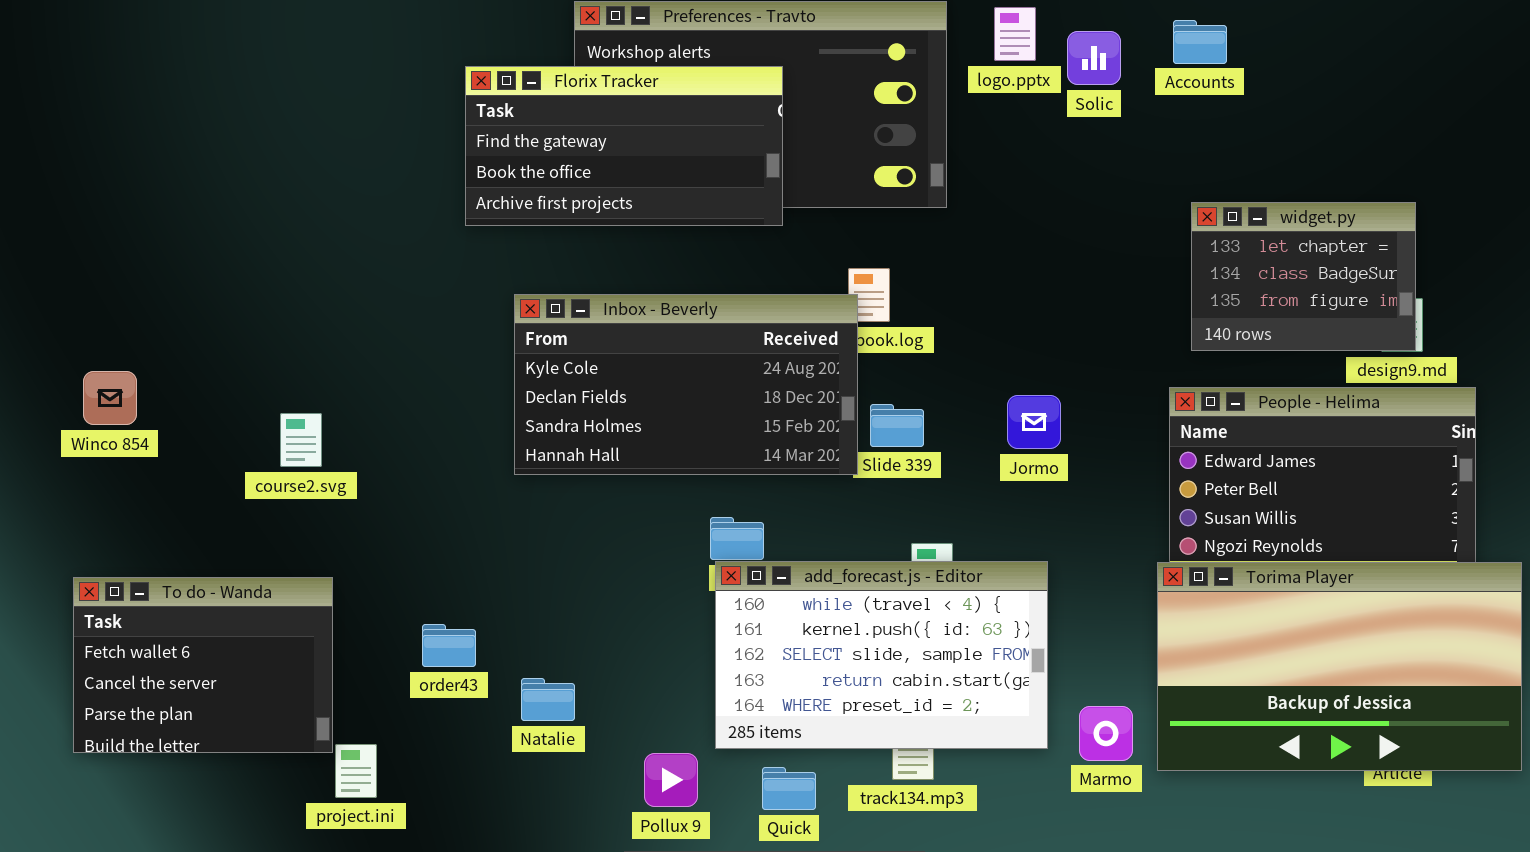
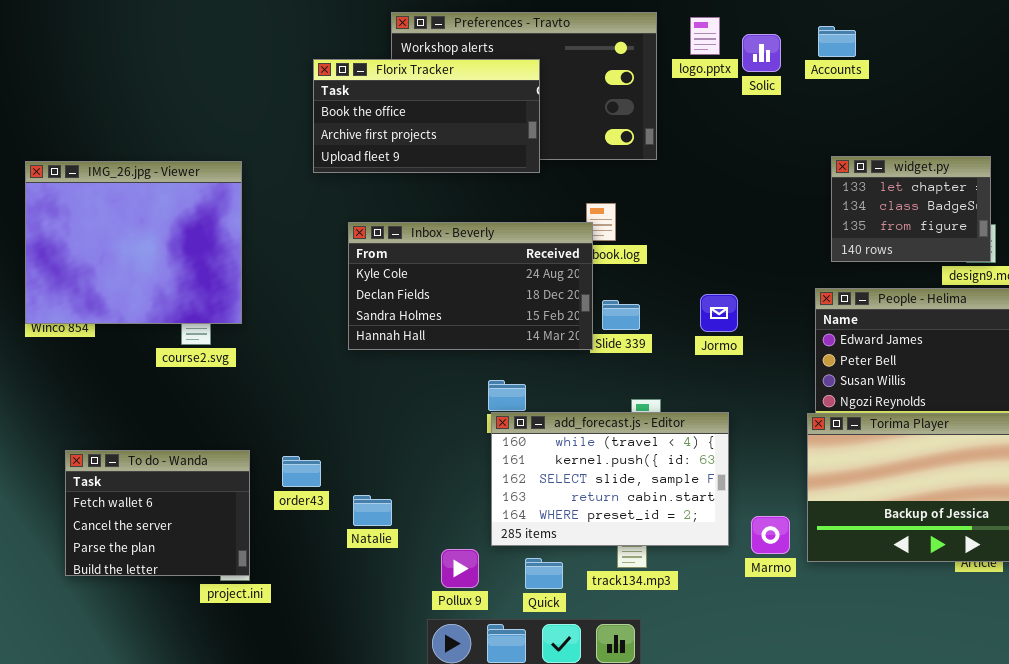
Florix Tracker: [465,66,783,226] -> [313,59,540,173], scrolled down 1 row
IMG_26.jpg - Viewer: none -> [25,161,242,324], opened
To do - Wanda: [73,577,333,753] -> [65,450,250,576], moved

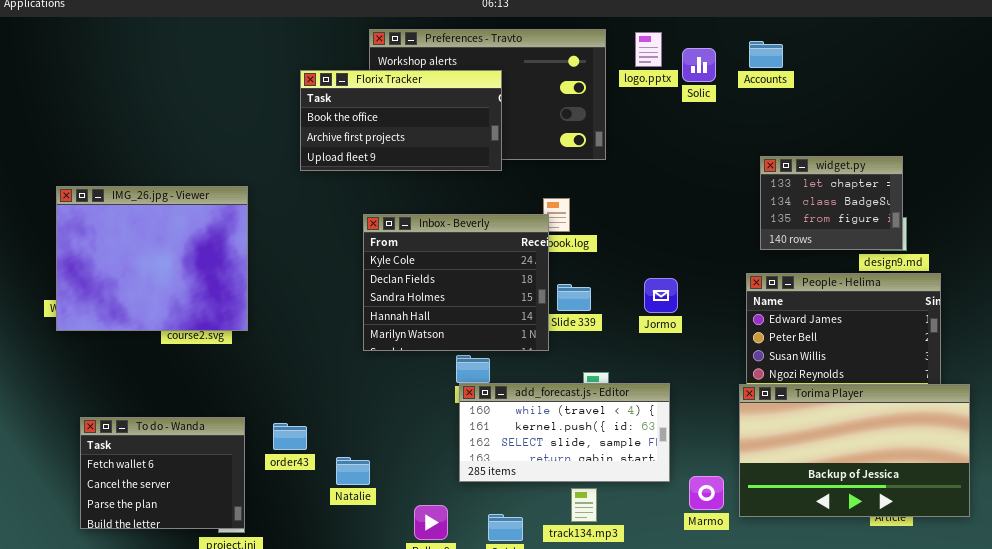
IMG_26.jpg - Viewer: [25,161,242,324] -> [56,186,248,331], moved
Inbox - Beverly: [348,222,593,350] -> [363,214,549,351], resized
add_forecast.js - Editor: [491,412,729,546] -> [459,383,670,482], resized

